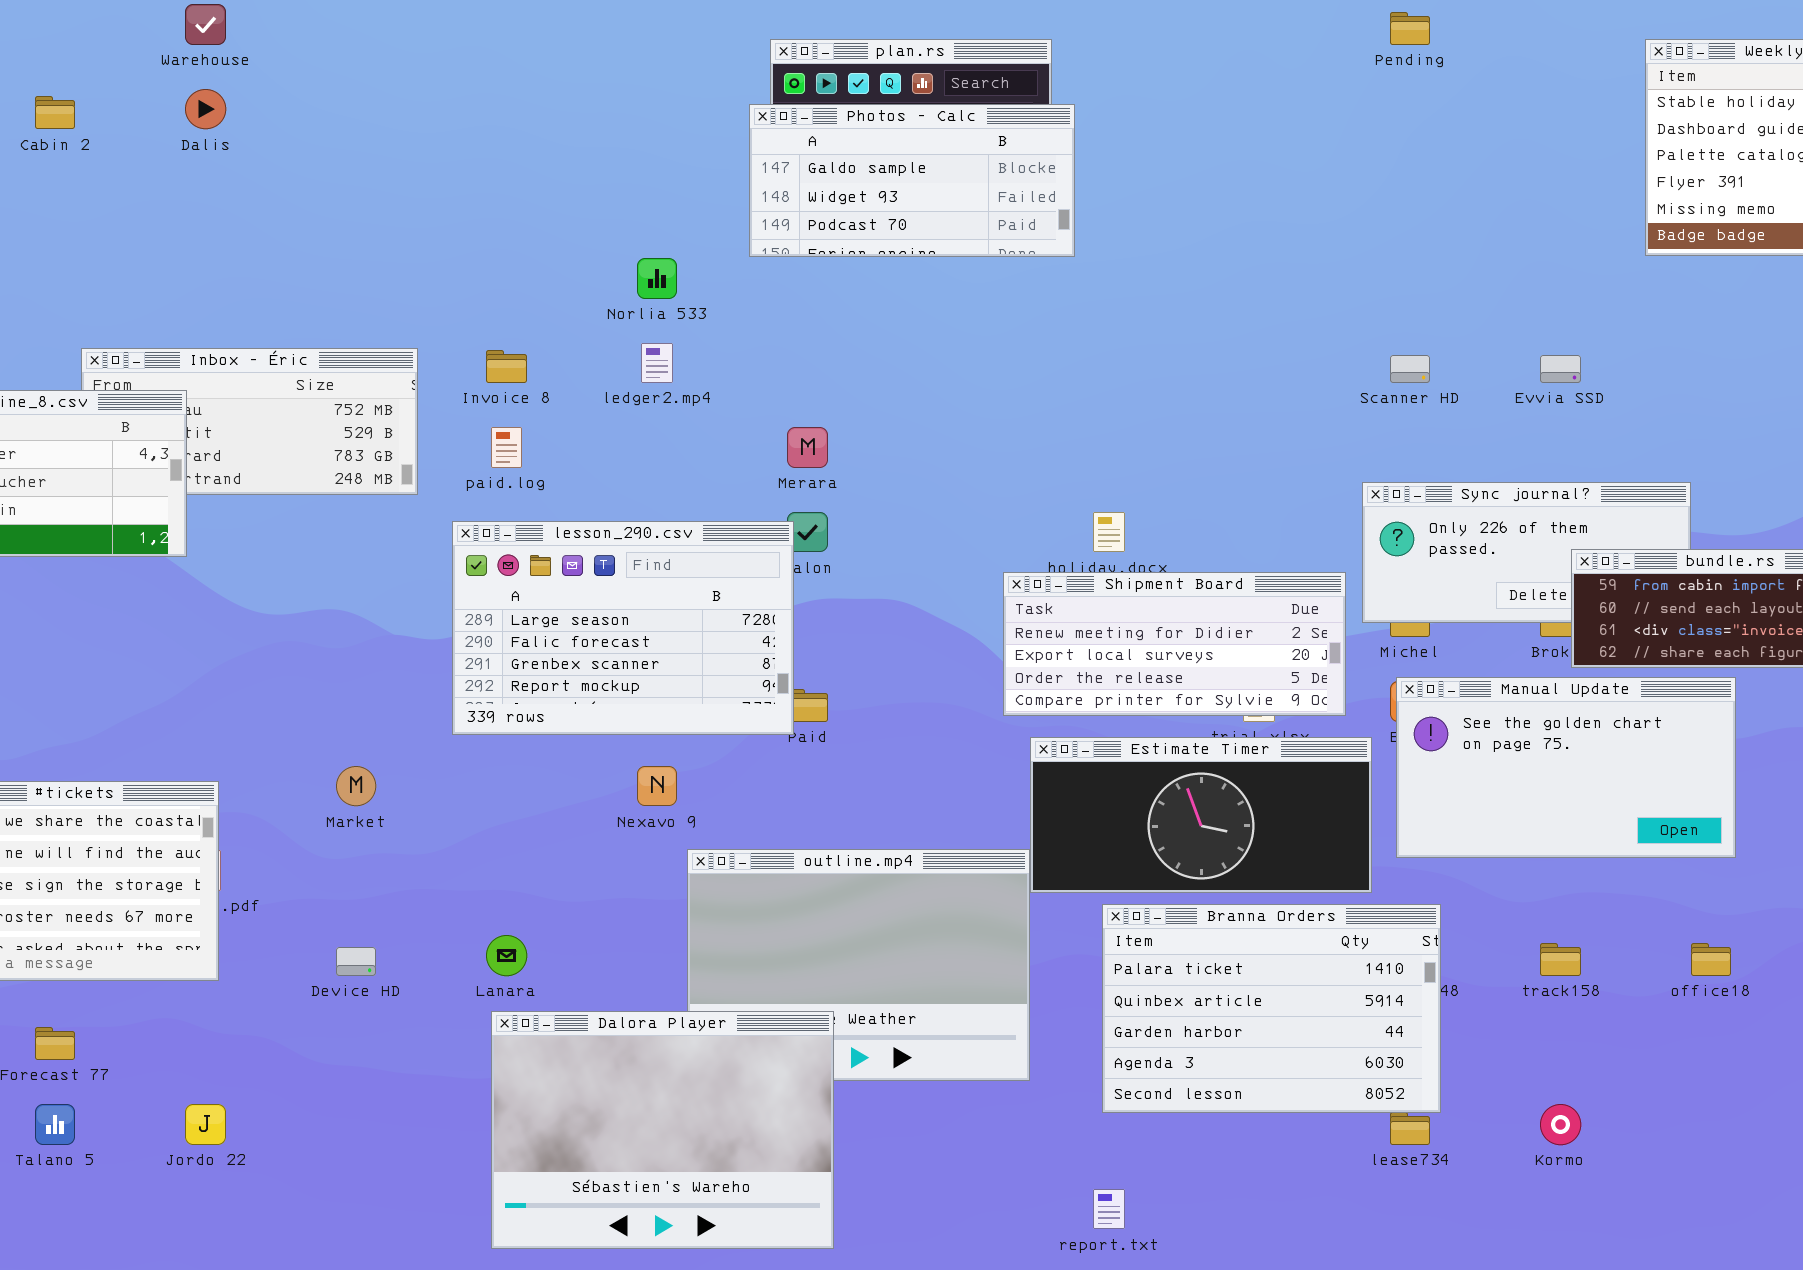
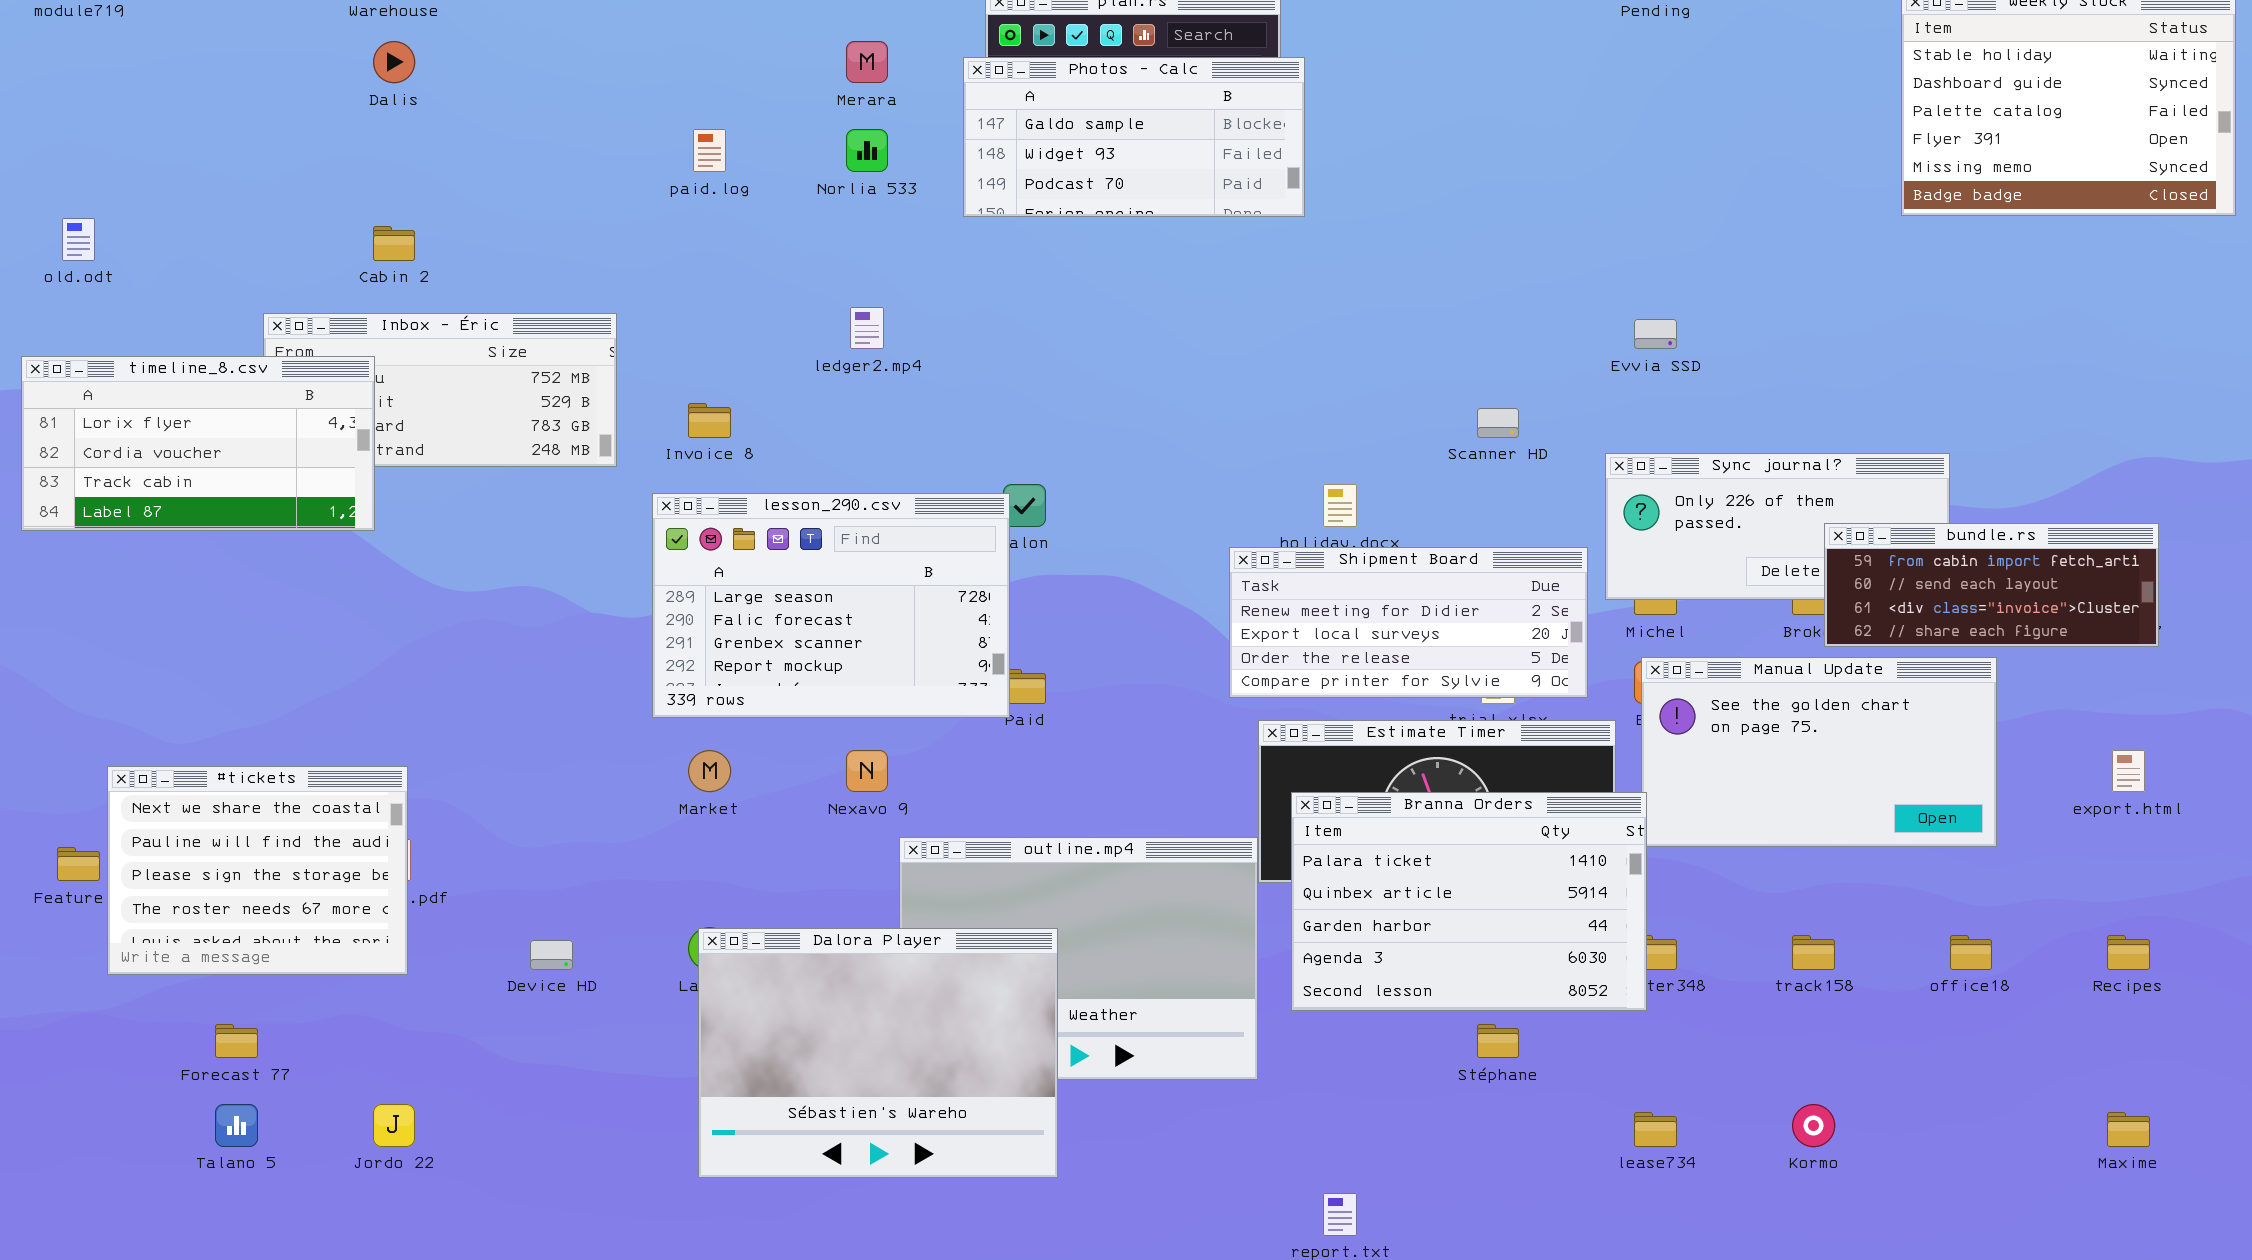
Cabin 2: [35,96,75,129] -> [373,226,415,261], moved
Norlia 533: [637,258,677,299] -> [846,129,888,172], moved
Invoice 8: [486,350,527,383] -> [688,403,731,438], moved
Scanner HD: [1390,355,1430,383] -> [1477,408,1519,438], moved
Evvia SSD: [1540,355,1581,383] -> [1634,319,1677,349], moved
paid.log: [491,427,522,468] -> [693,129,726,172], moved
Merara: [787,427,828,468] -> [846,41,888,83], moved
Market: [336,766,376,806] -> [688,750,731,792], moved
Branna Orders: [1102,904,1441,1113] -> [1291,792,1647,1011], moved
Dalora Player: [491,1011,834,1249] -> [698,928,1058,1178], moved

